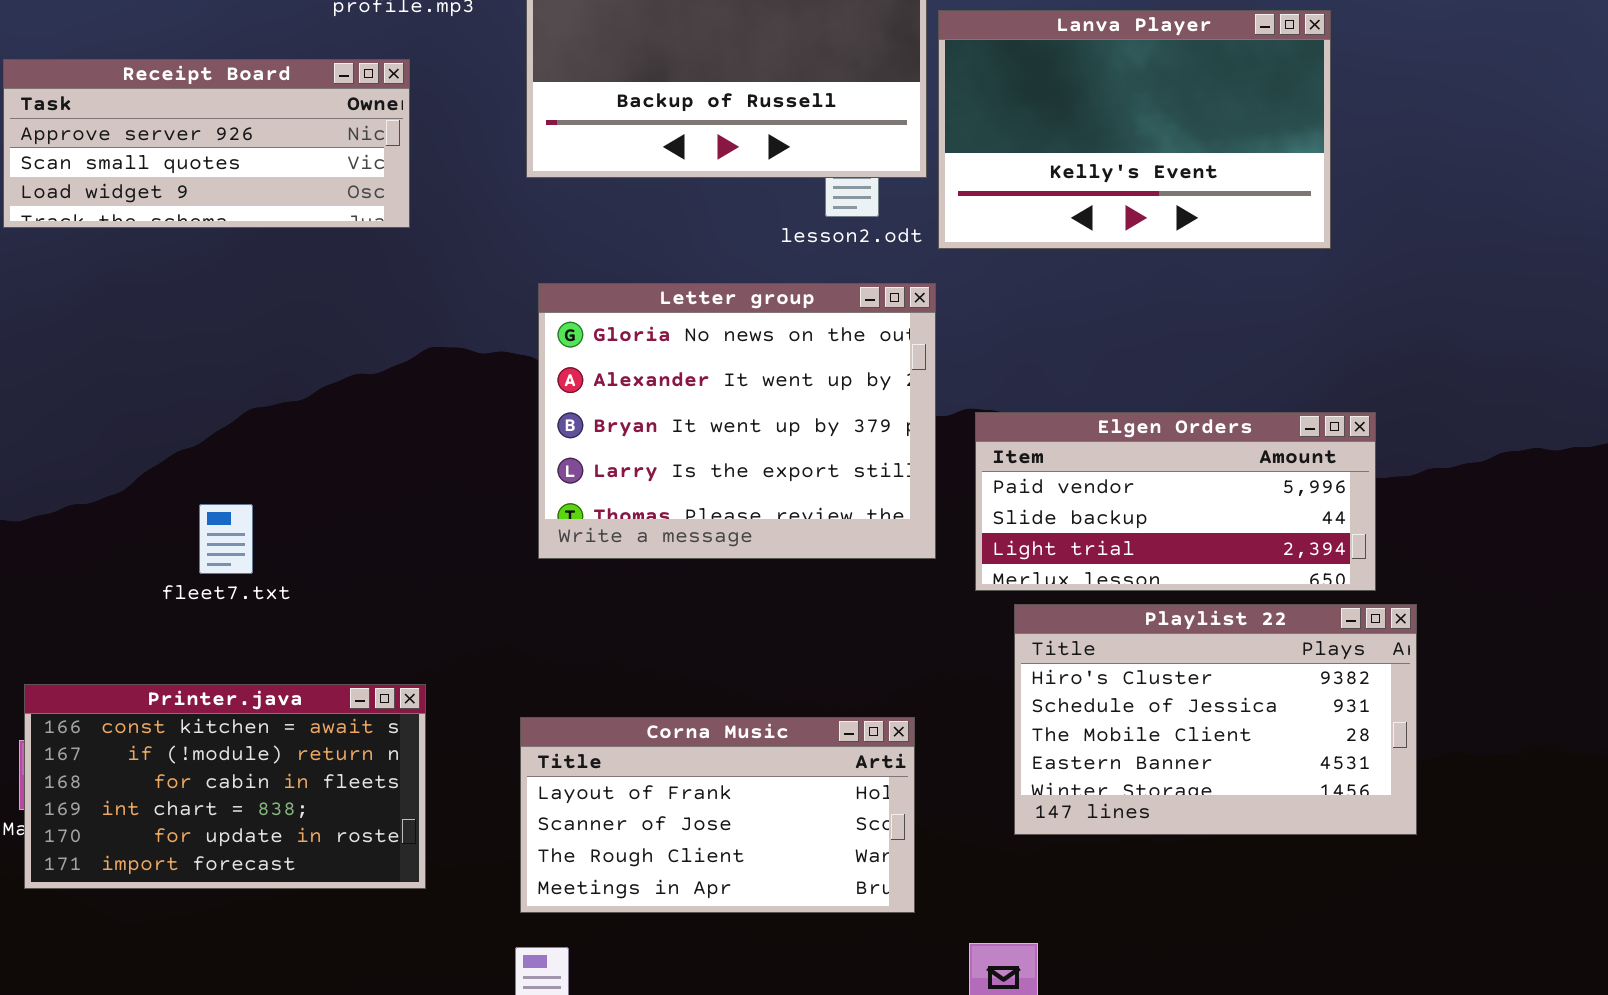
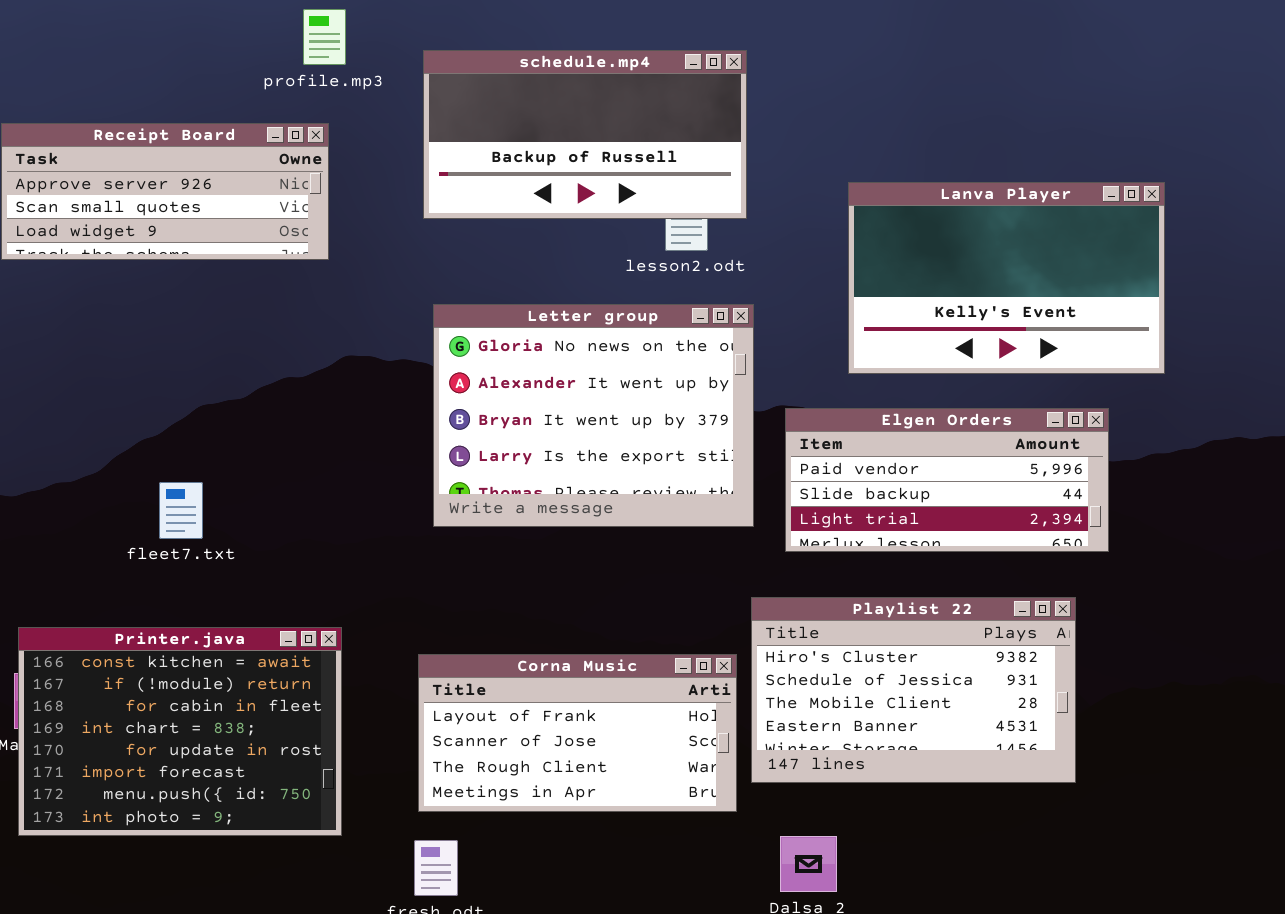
Lanva Player: [938,10,1331,249] -> [848,182,1165,374], moved
Playlist 22: [1014,604,1417,835] -> [751,597,1076,783], moved
Printer.java: [24,684,426,889] -> [18,627,342,836], resized

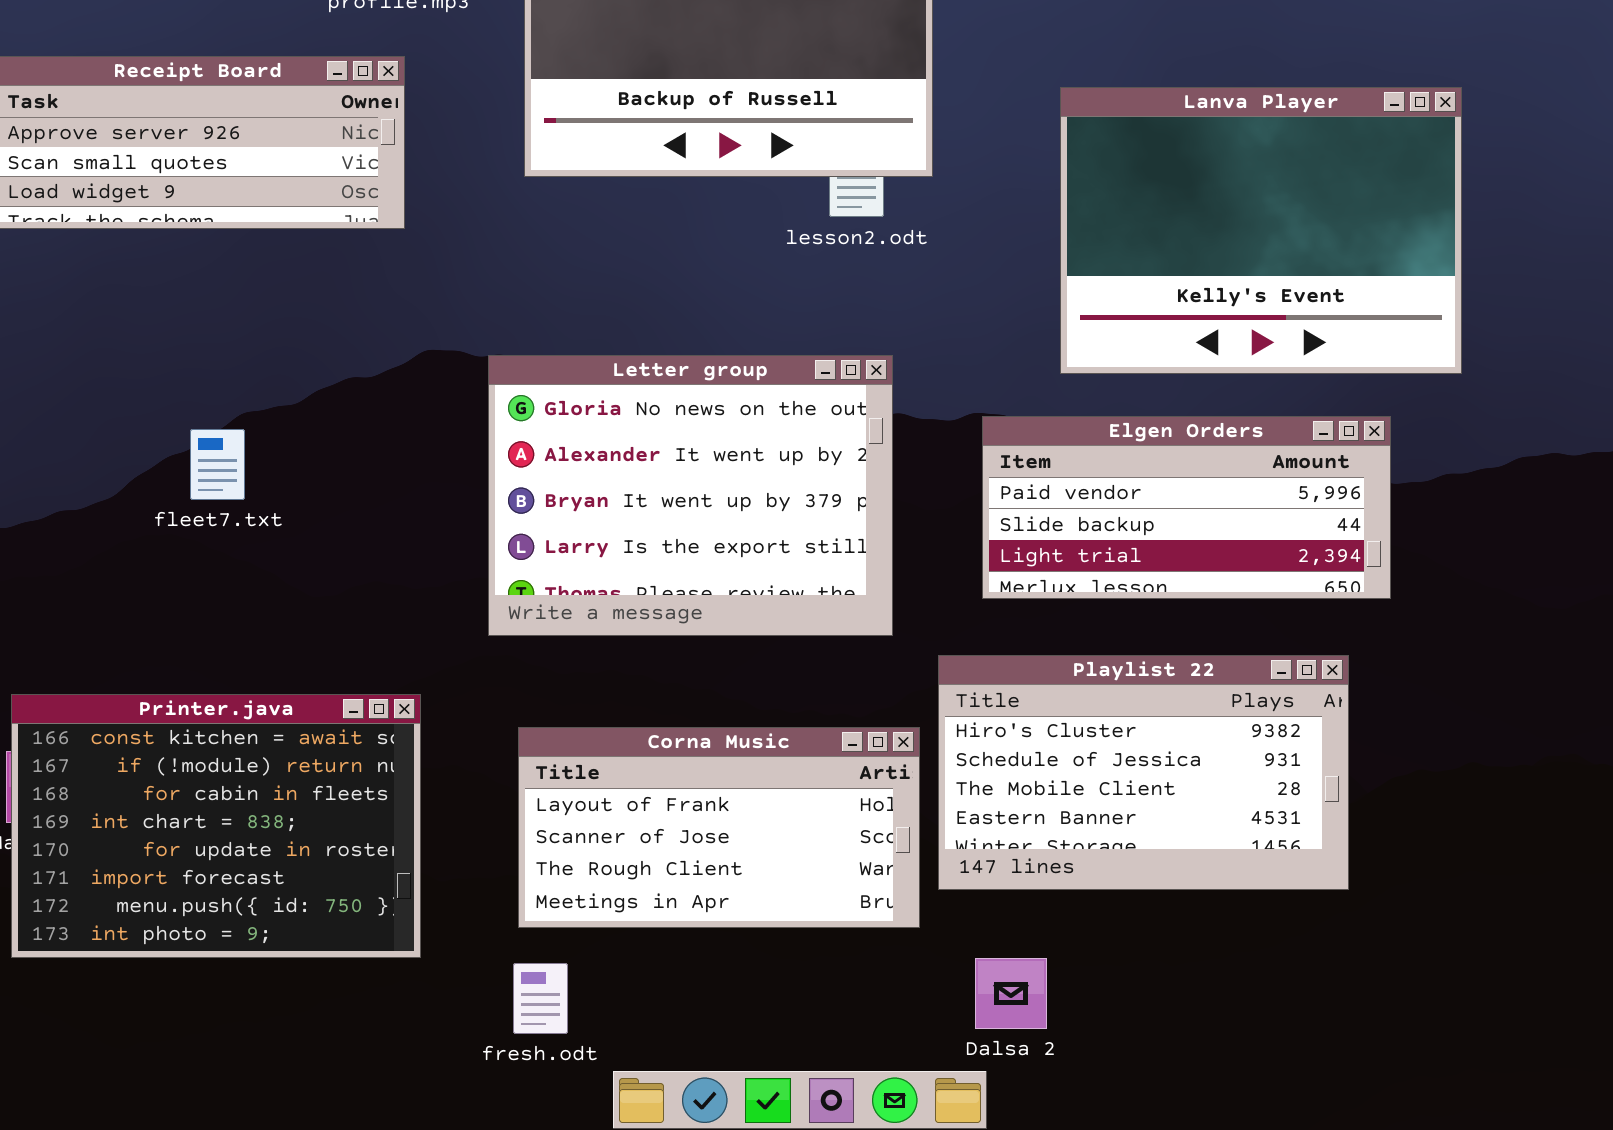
Lanva Player: [848,182,1165,374] -> [1060,87,1462,374], resized
Letter group: [433,304,754,527] -> [488,355,893,636], moved
fleet7.txt: [159,482,203,539] -> [190,429,245,500], moved

